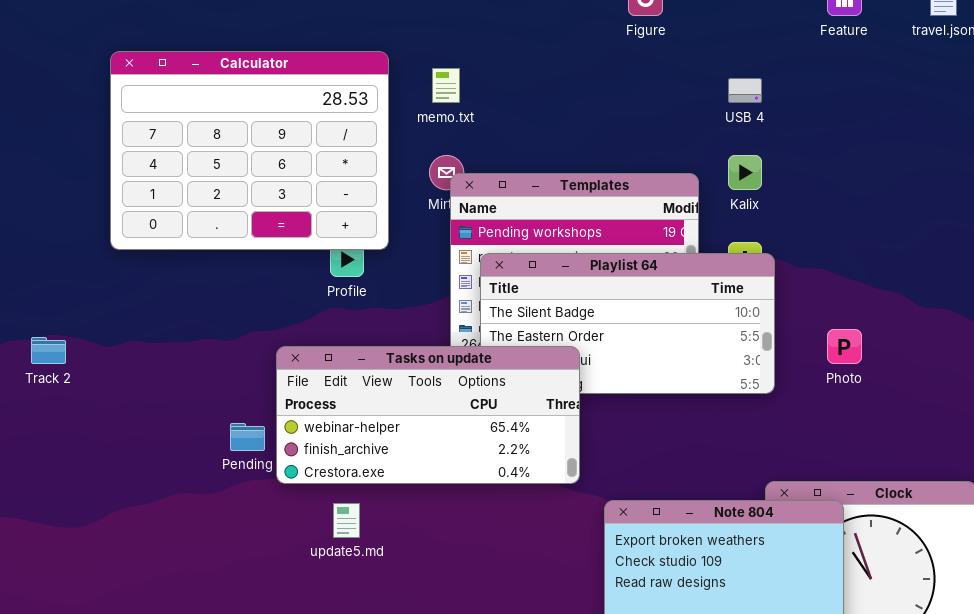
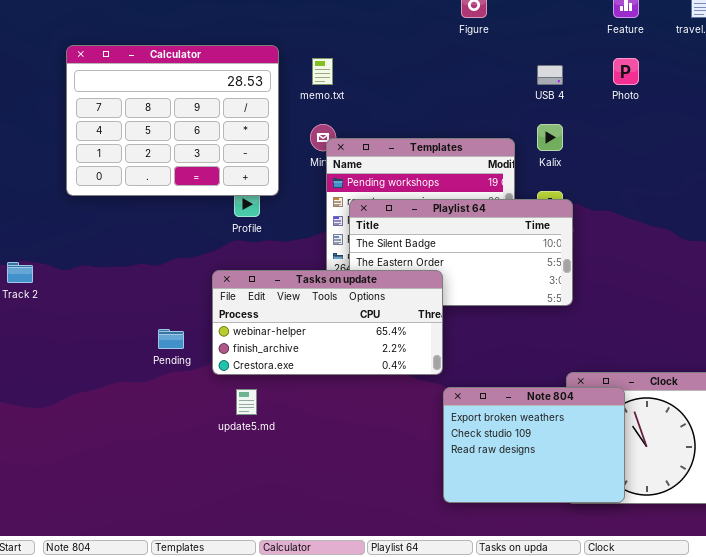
Photo: [827,329,862,364] -> [613,58,639,85], moved
Tasks on update: [276,346,580,484] -> [212,270,443,375], moved

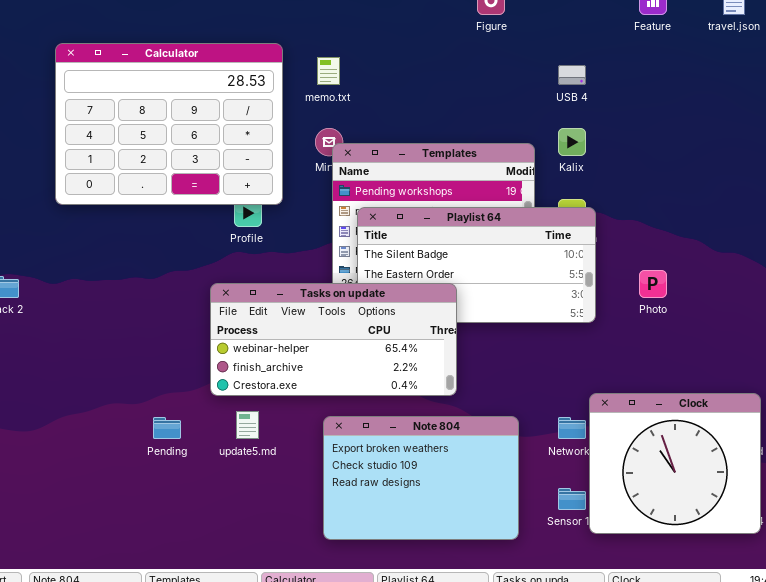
Photo: [613,58,639,85] -> [639,270,667,298], moved
Pending: [158,329,184,349] -> [153,417,181,439], moved
Note 804: [443,387,625,503] -> [323,416,519,540], moved

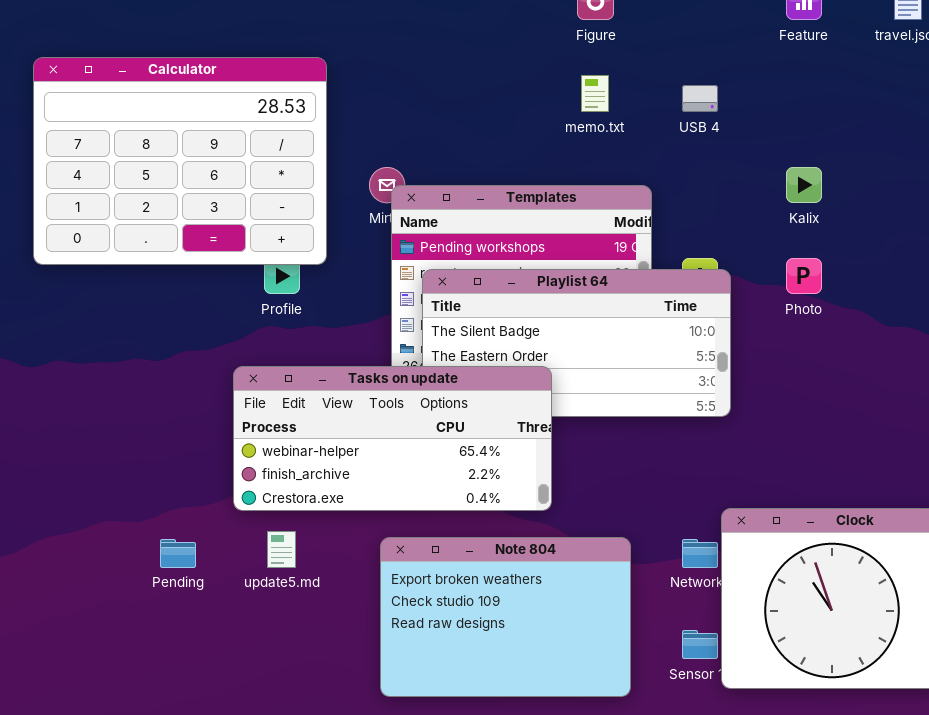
memo.txt: [317,57,340,85] -> [581,75,609,112], moved
Kalix: [558,128,586,156] -> [786,167,822,203], moved
Photo: [639,270,667,298] -> [786,258,822,294], moved

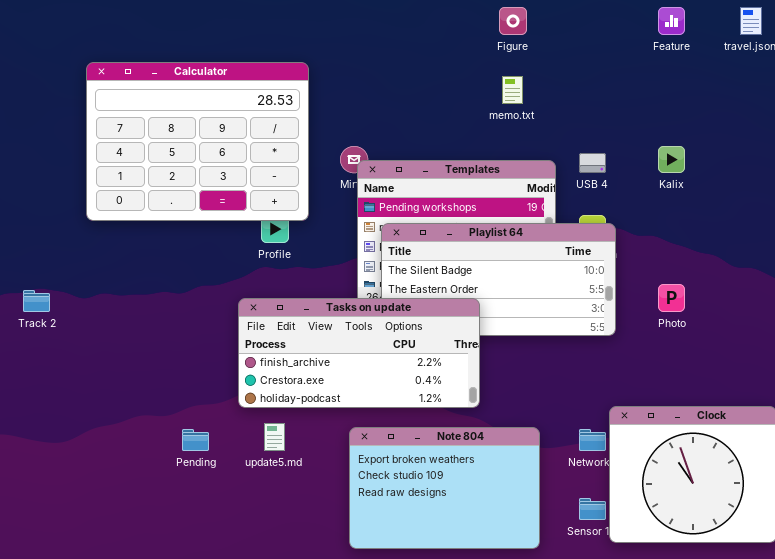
USB 4: [682,85,718,112] -> [579,153,606,173], moved
Photo: [786,258,822,294] -> [658,284,685,312], moved
Tasks on update: [233,366,552,511] -> [238,298,480,408], scrolled down 1 row

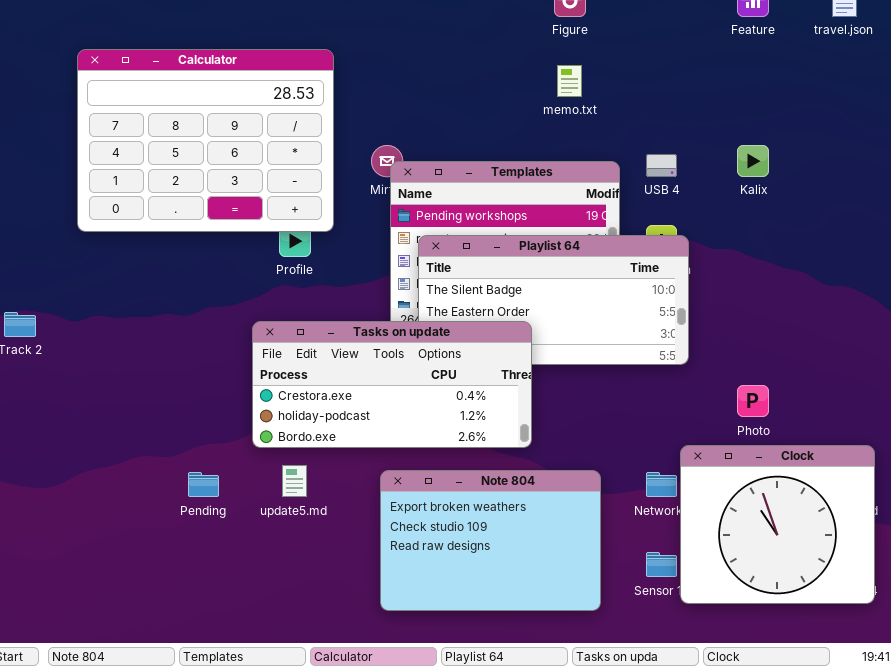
Photo: [658,284,685,312] -> [737,385,769,417], moved
Tasks on update: [238,298,480,408] -> [252,321,532,448], scrolled down 1 row

